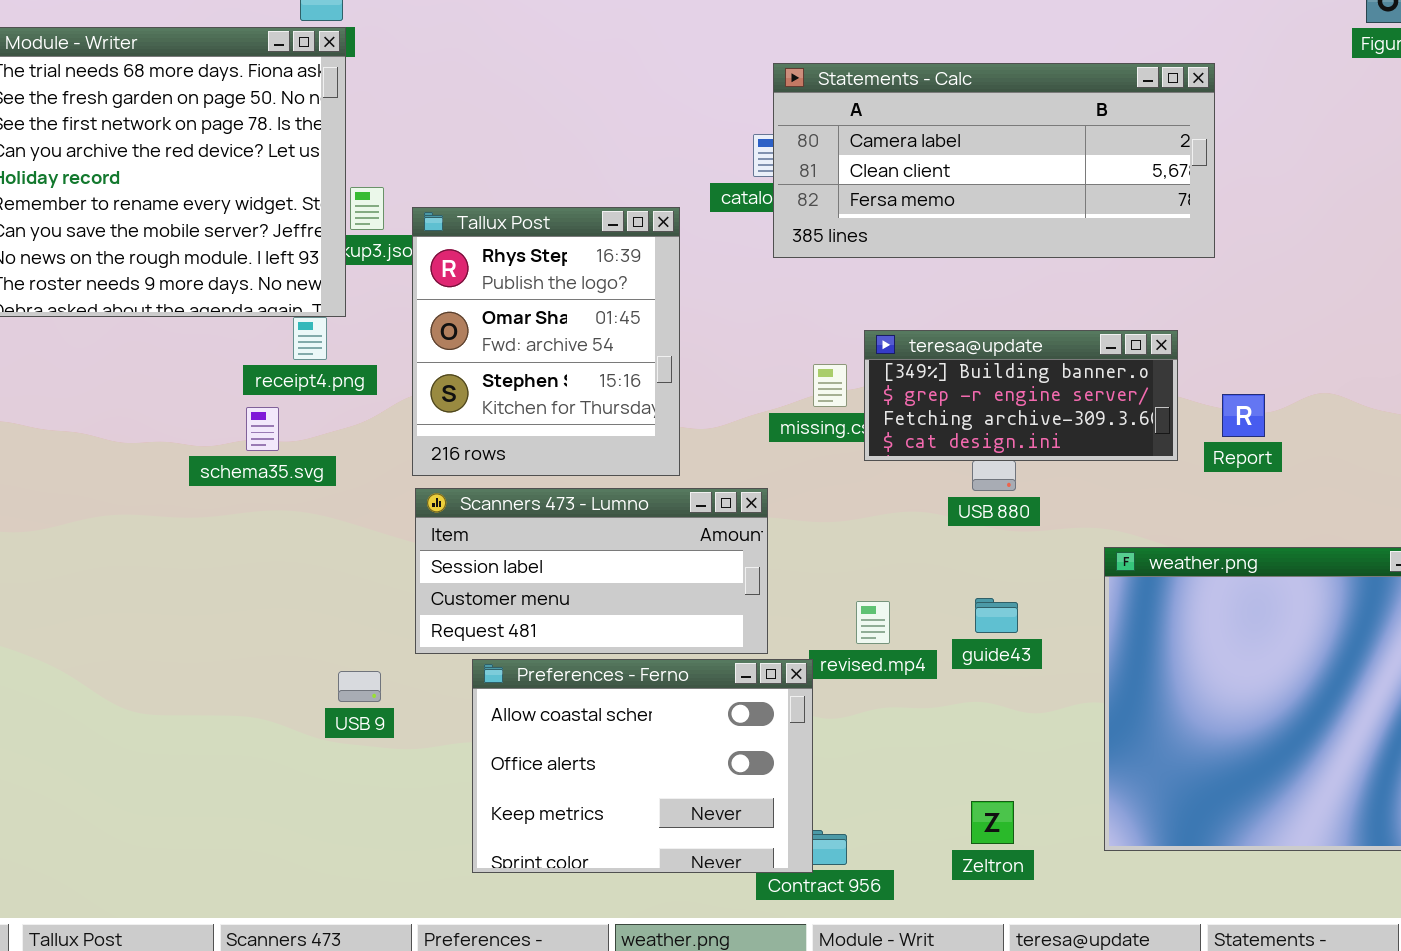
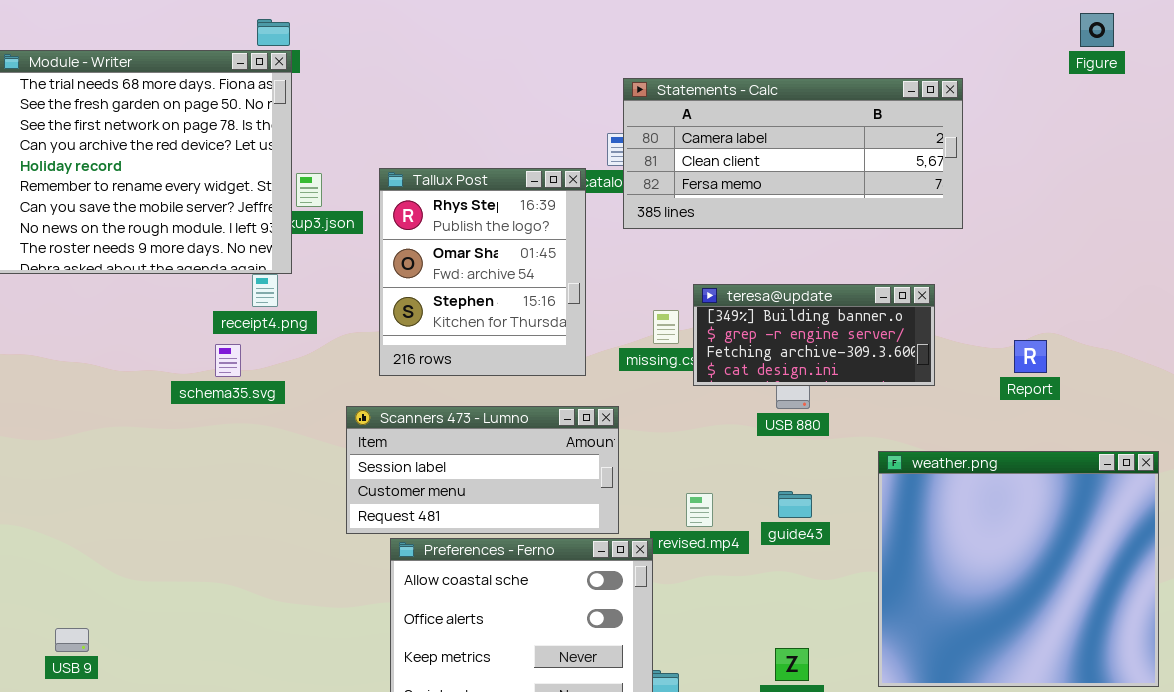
Tallux Post: [412,207,680,476] -> [379,168,586,376], moved
Report: [1222,394,1265,437] -> [1014,340,1047,373], moved
USB 9: [338,671,381,702] -> [55,628,89,652], moved

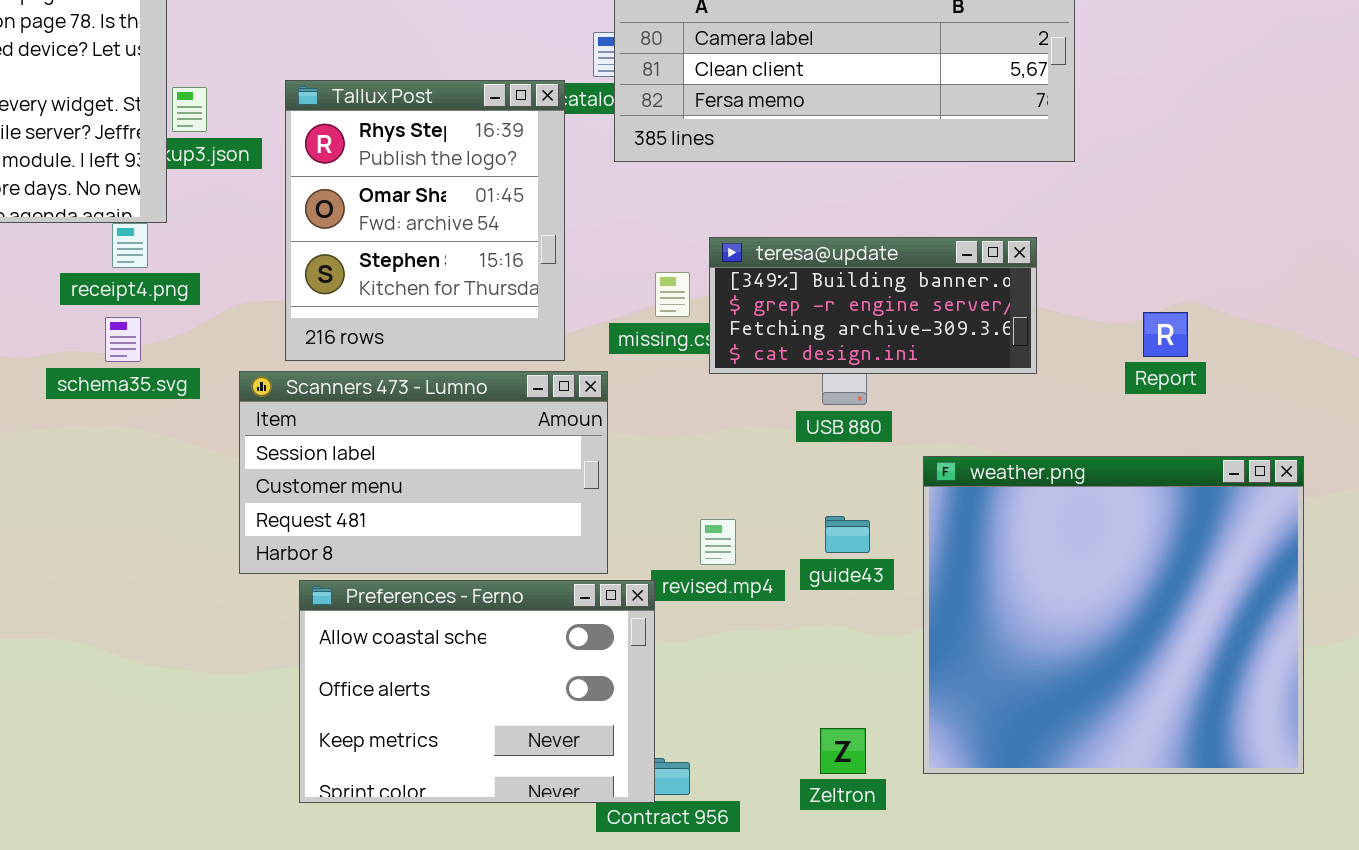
schema35.svg: [215,344,241,377] -> [105,317,141,362], moved
Scanners 473 - Lumno: [346,406,619,534] -> [239,371,608,574], resized
weather.png: [878,451,1159,687] -> [923,456,1304,774], moved

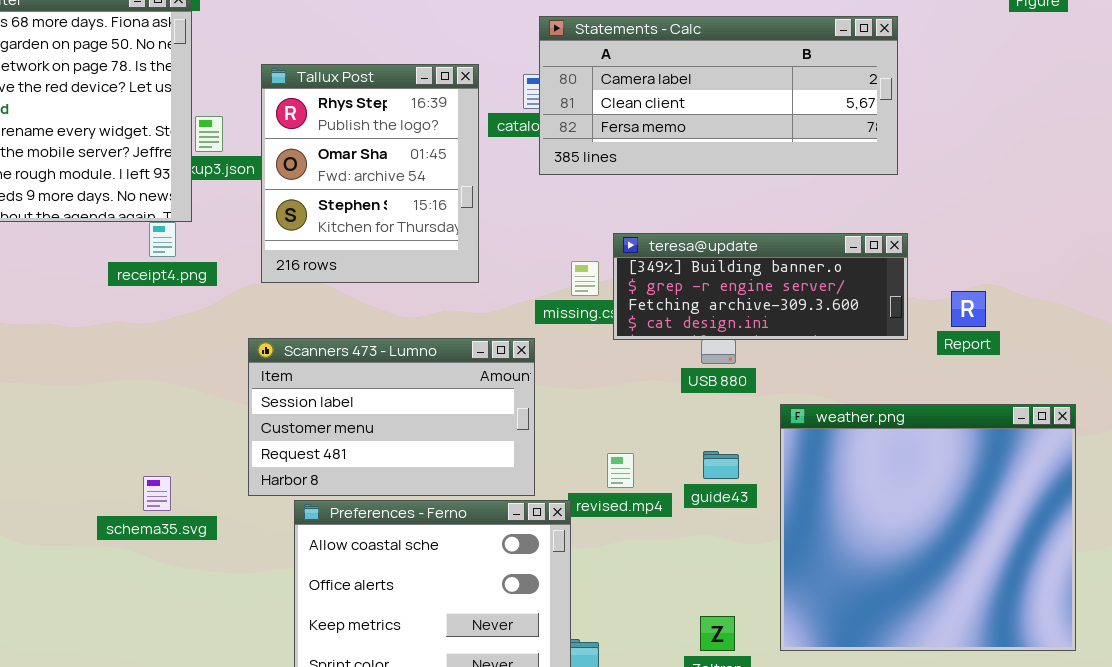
Tallux Post: [285,80,565,361] -> [261,64,479,283], moved
teresa@update: [709,237,1037,374] -> [613,233,908,340], resized
schema35.svg: [105,317,141,362] -> [143,476,171,511], moved

